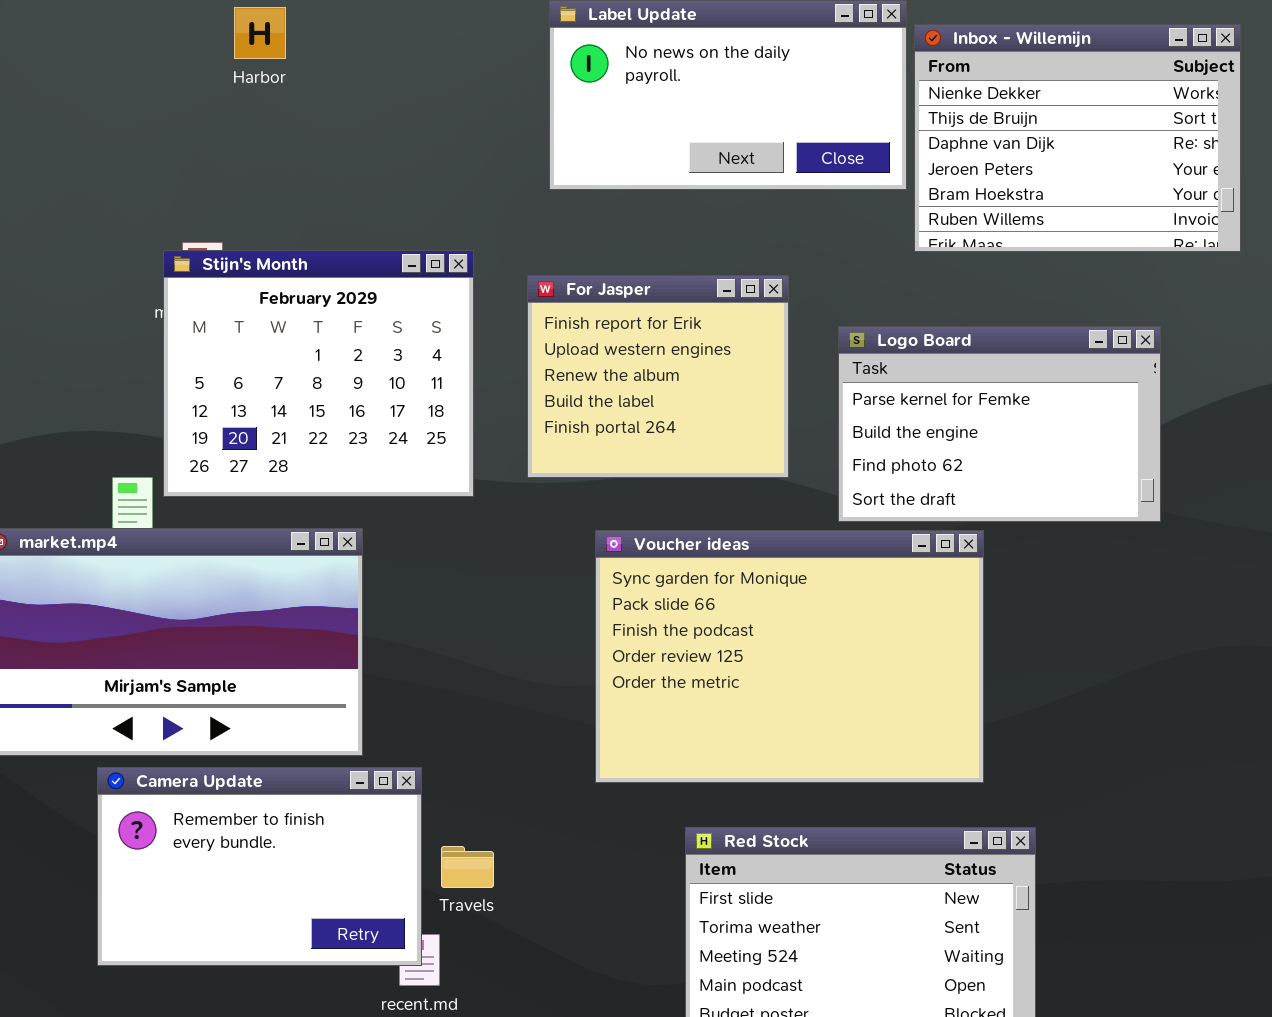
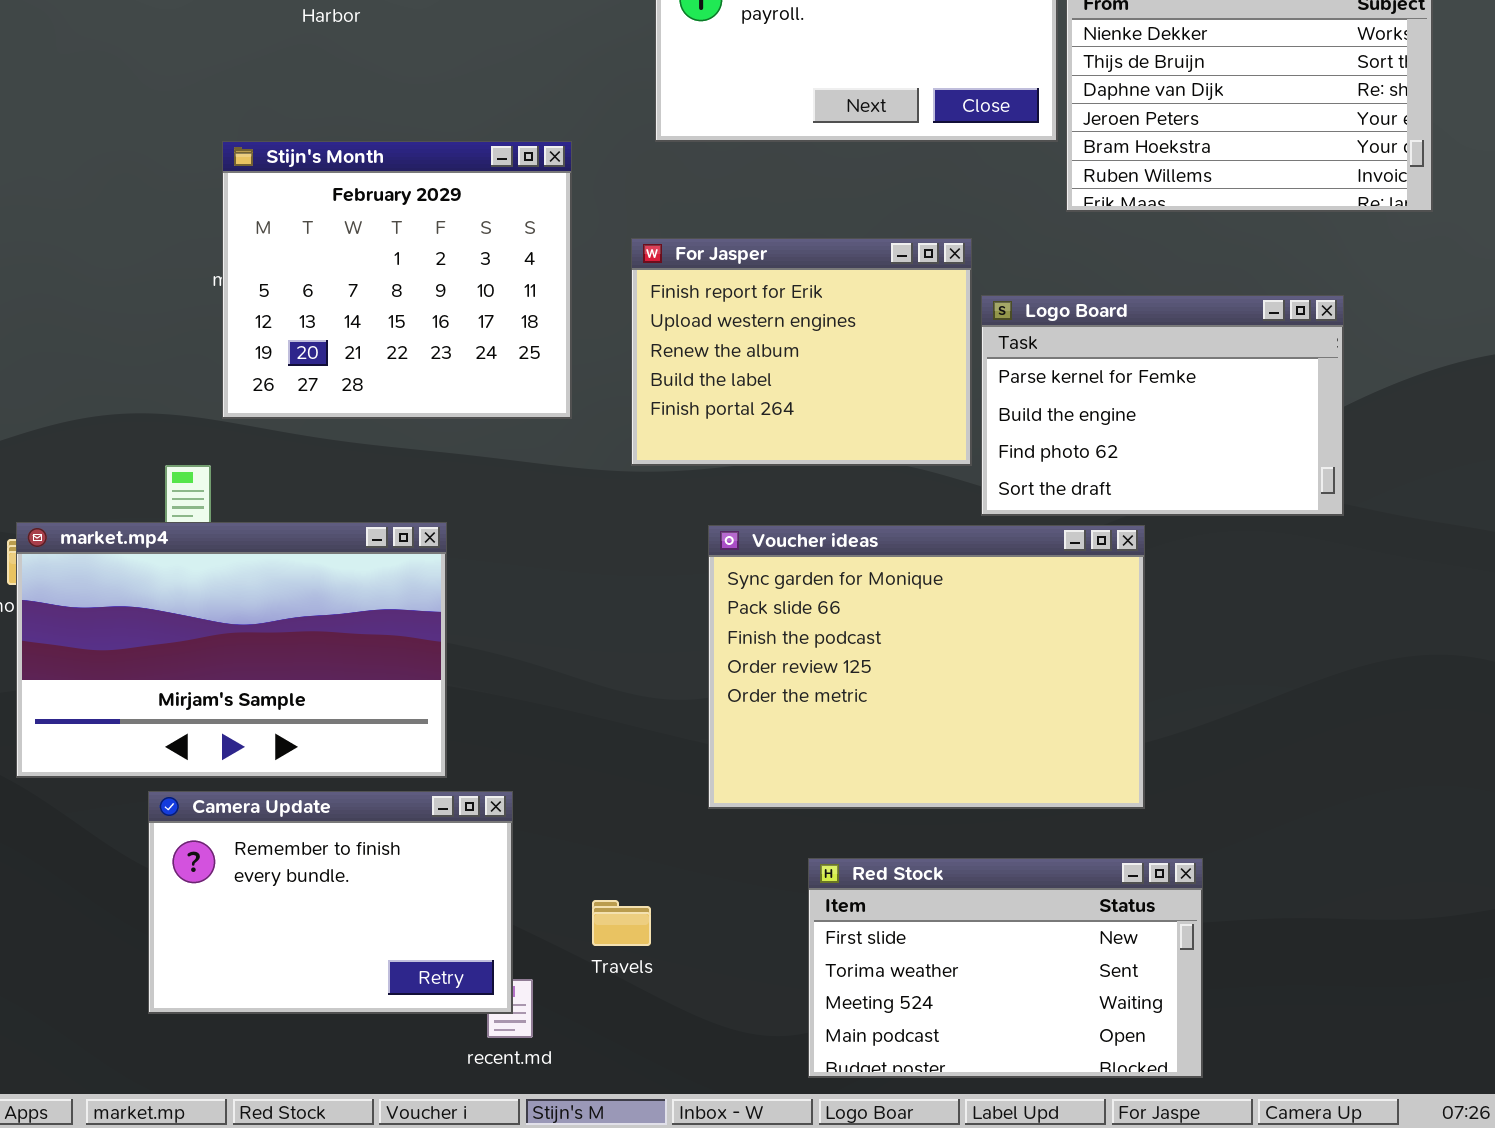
Stijn's Month: [163,250,474,497] -> [222,141,572,419], moved
For Jasper: [527,275,789,478] -> [631,238,972,466], resized
Travels: [441,846,494,888] -> [592,900,651,946], moved

